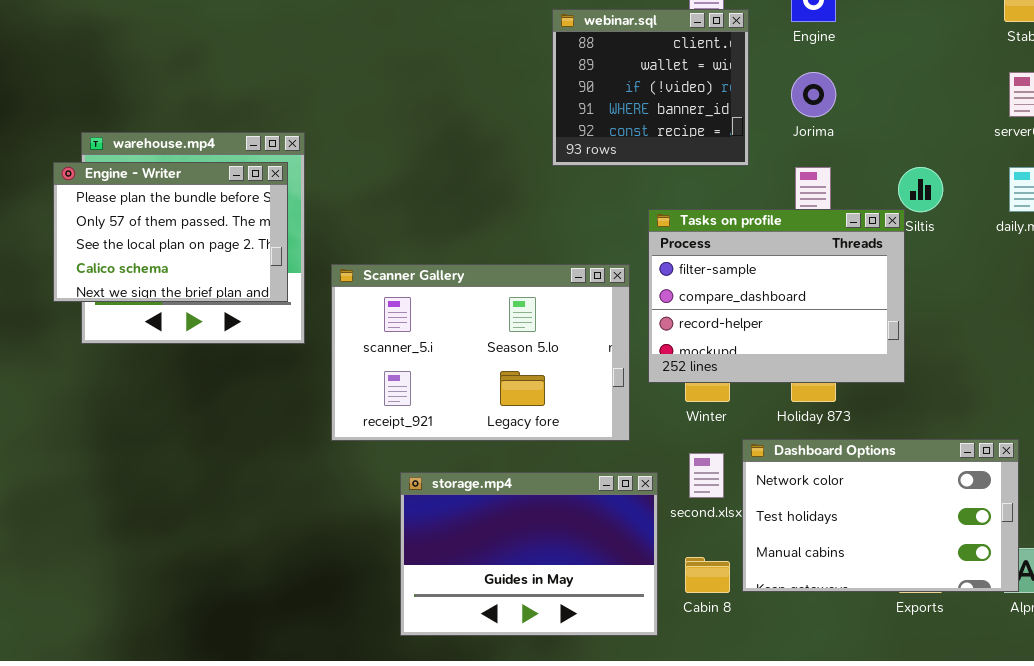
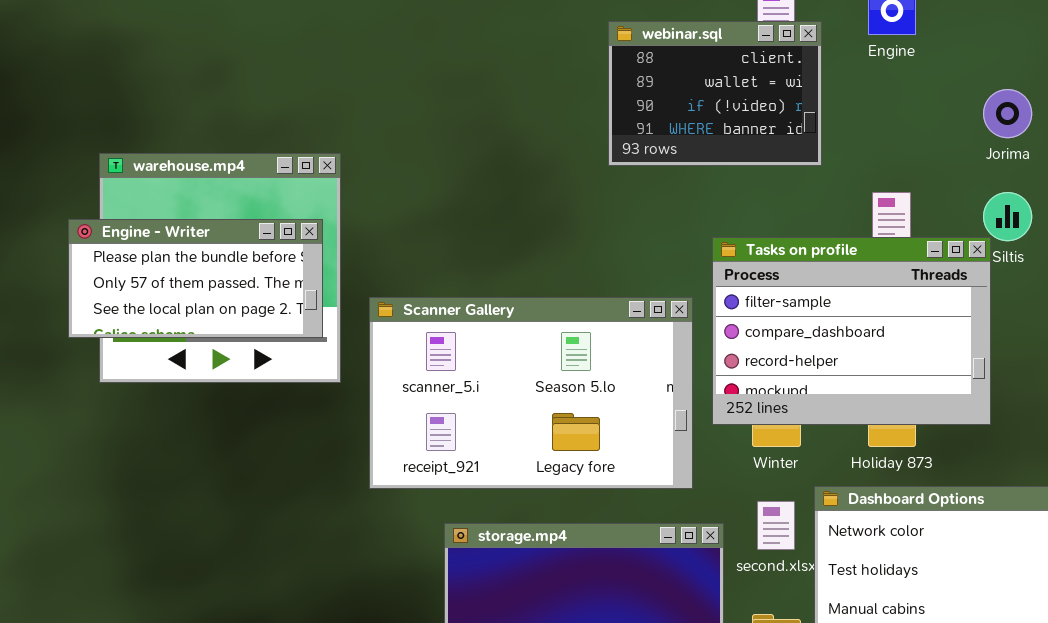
webinar.sql: [552,9,749,166] -> [608,21,822,166], resized
Jorima: [791,72,836,117] -> [983,89,1032,138], moved
Engine - Writer: [53,162,288,302] -> [68,219,323,338], resized

